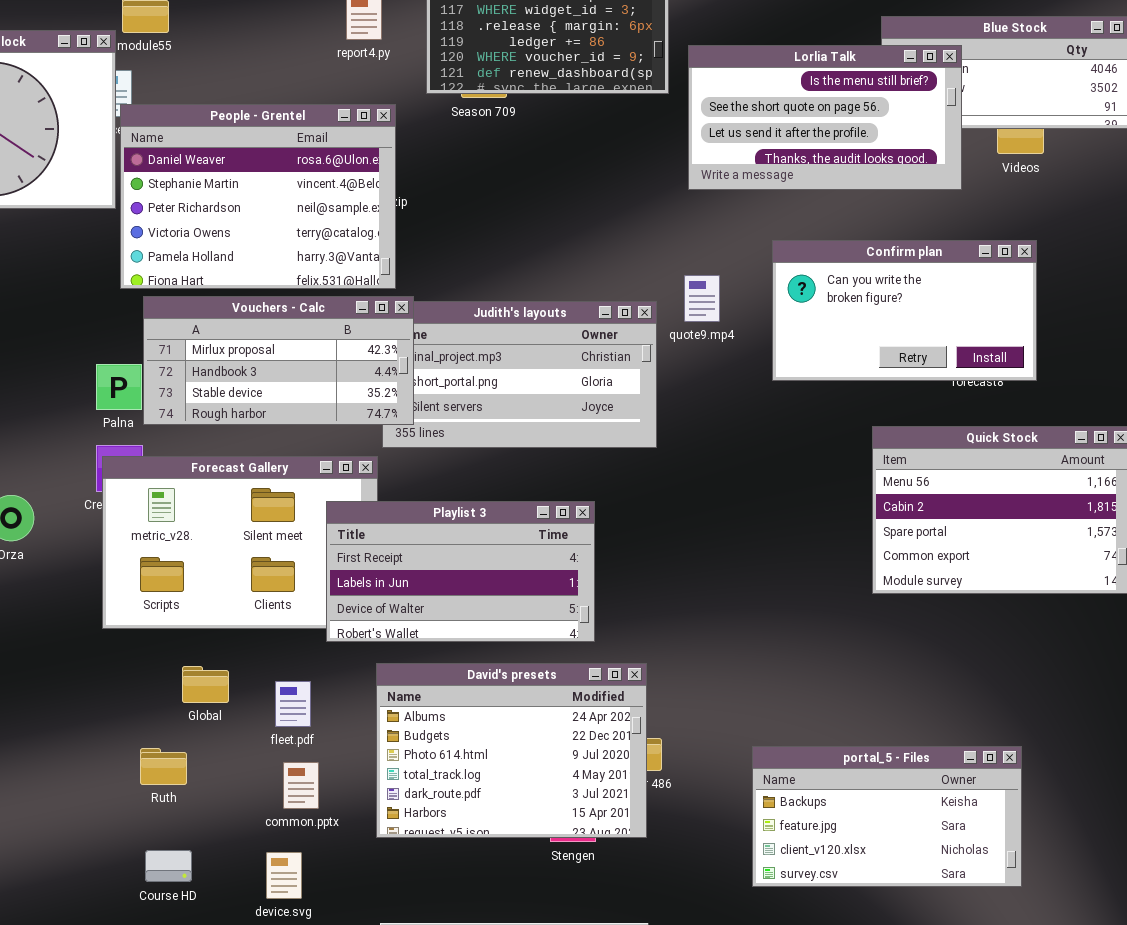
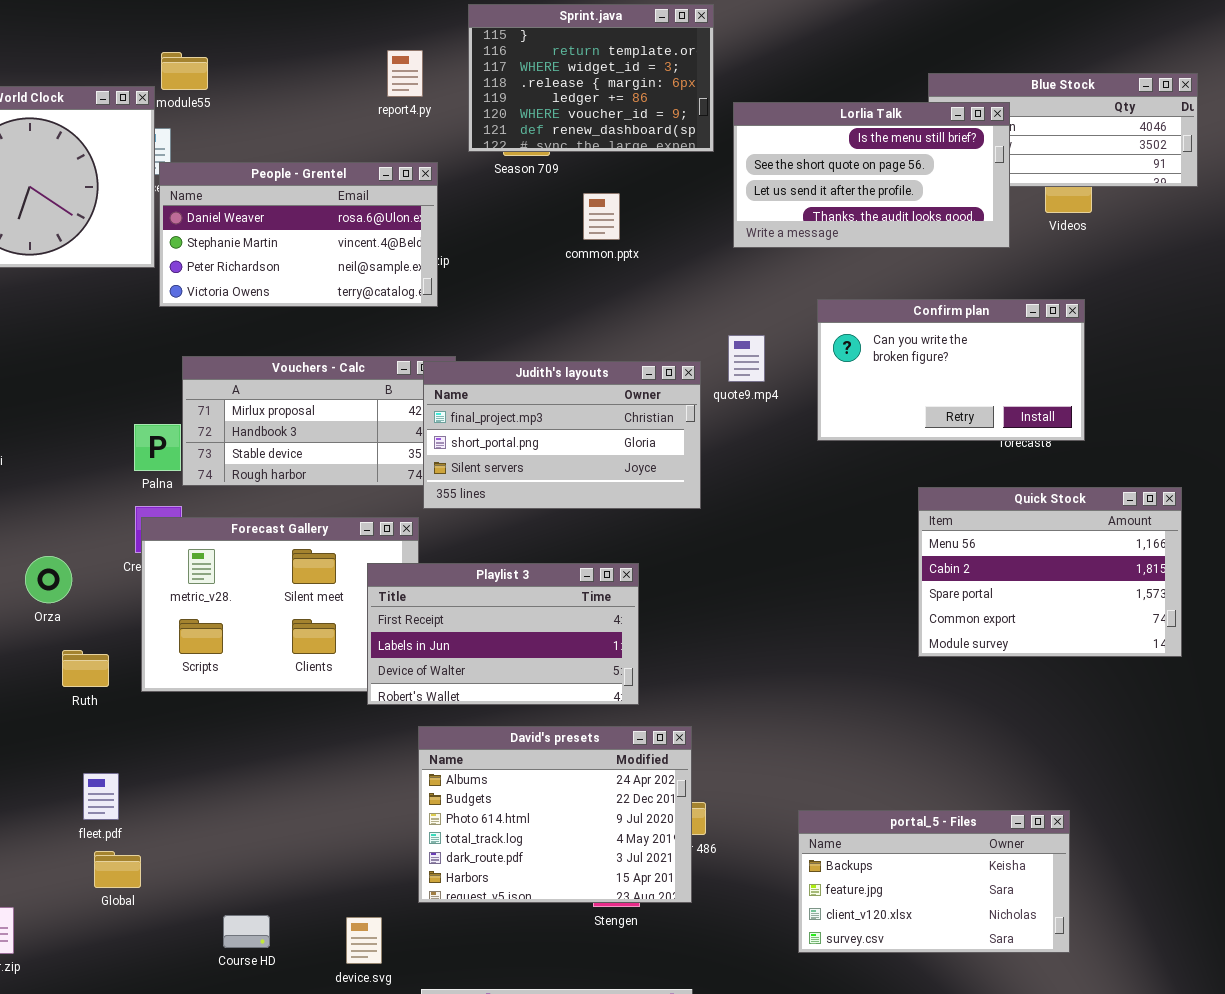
People - Grentel: [120,104,396,289] -> [159,162,438,307], resized
Judith's layouts: [382,301,657,448] -> [423,361,701,509], raised
Global: [182,666,229,703] -> [94,851,141,888], moved
fleet.pdf: [275,681,311,727] -> [83,773,119,820], moved
Ruth: [140,748,187,785] -> [62,650,109,687], moved
common.pptx: [283,762,319,809] -> [583,193,620,240], moved
Course HD: [145,850,192,882] -> [223,915,270,948], moved
device.svg: [266,852,302,899] -> [346,917,382,964], moved

